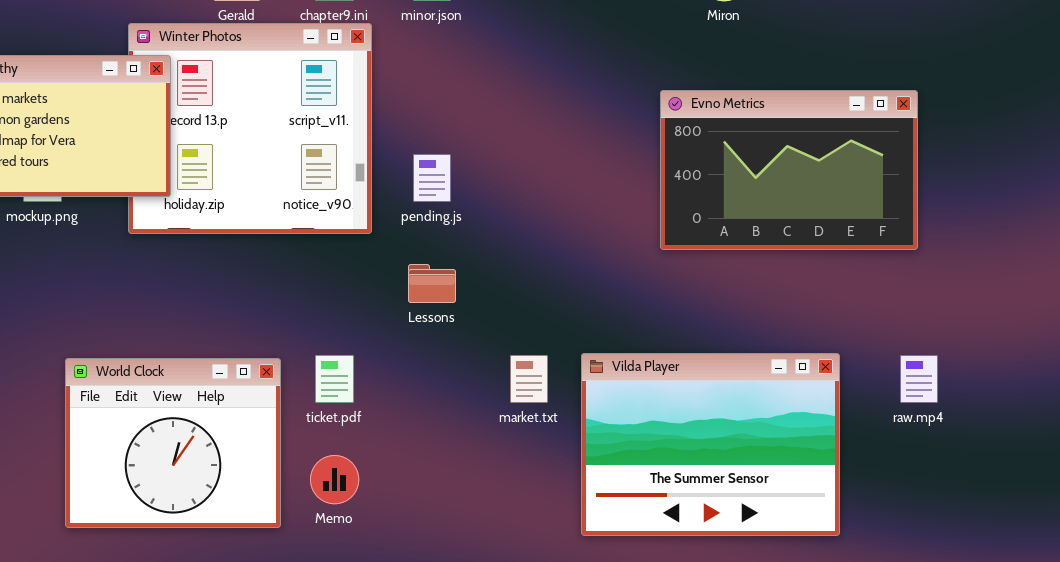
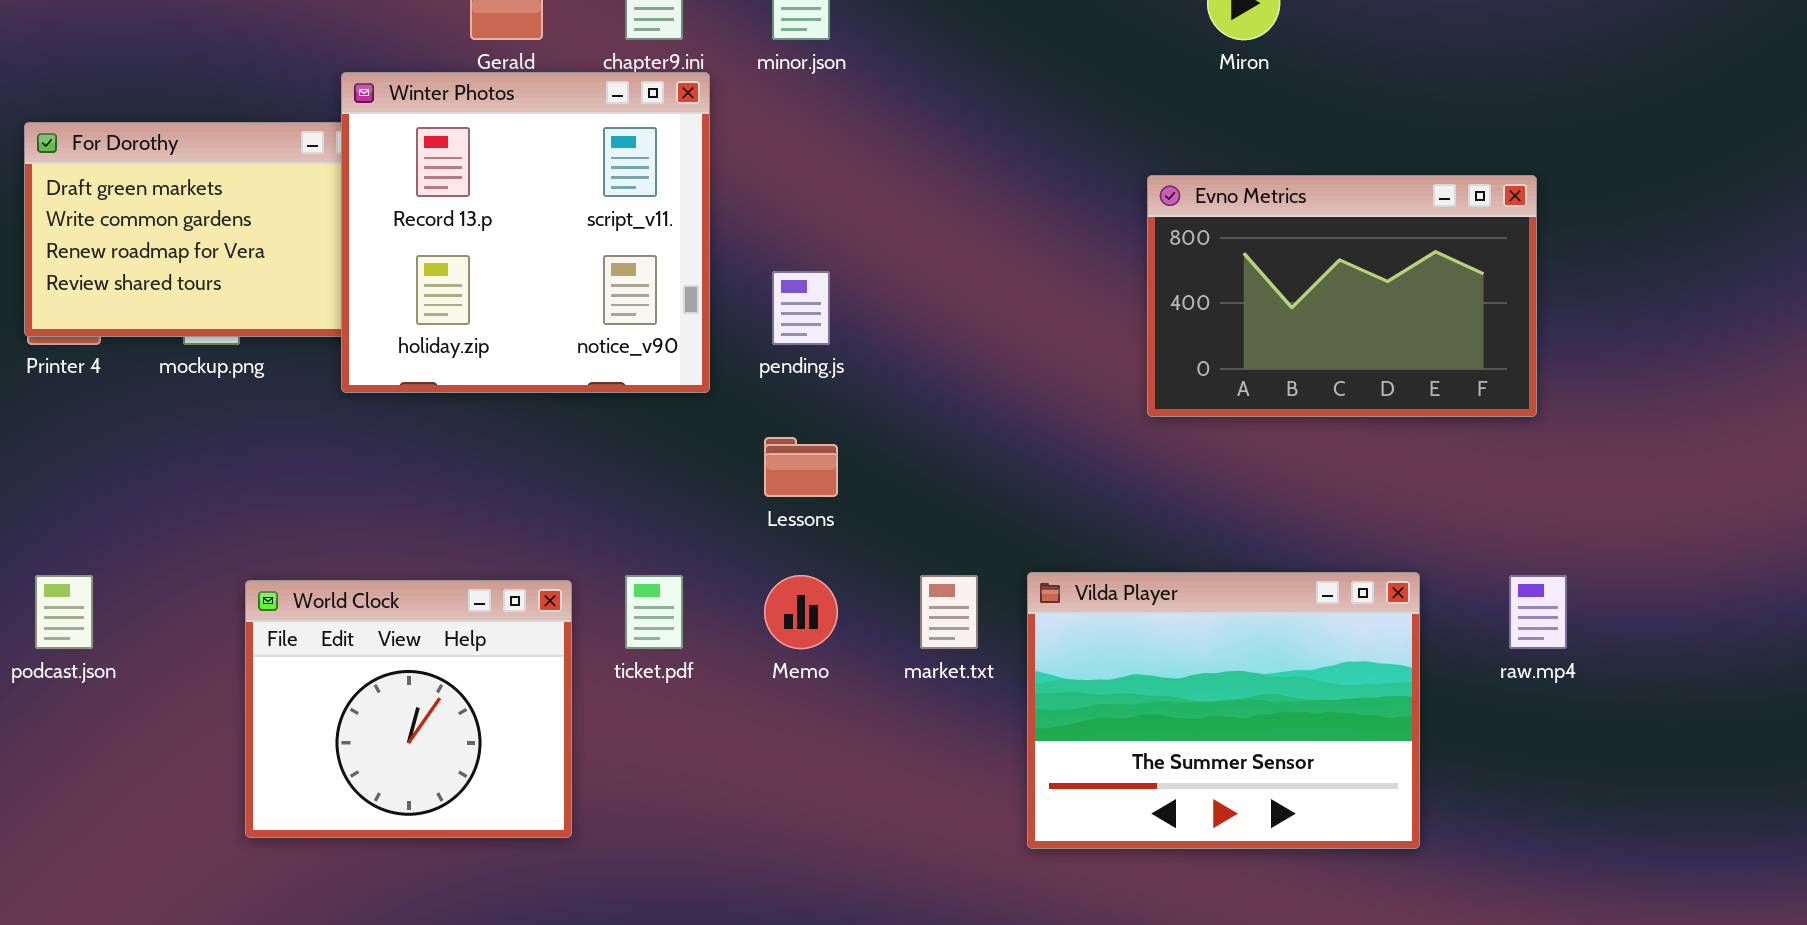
Winter Photos: [128,23,372,234] -> [341,72,710,393], raised
Memo: [310,455,359,504] -> [764,575,838,649], moved

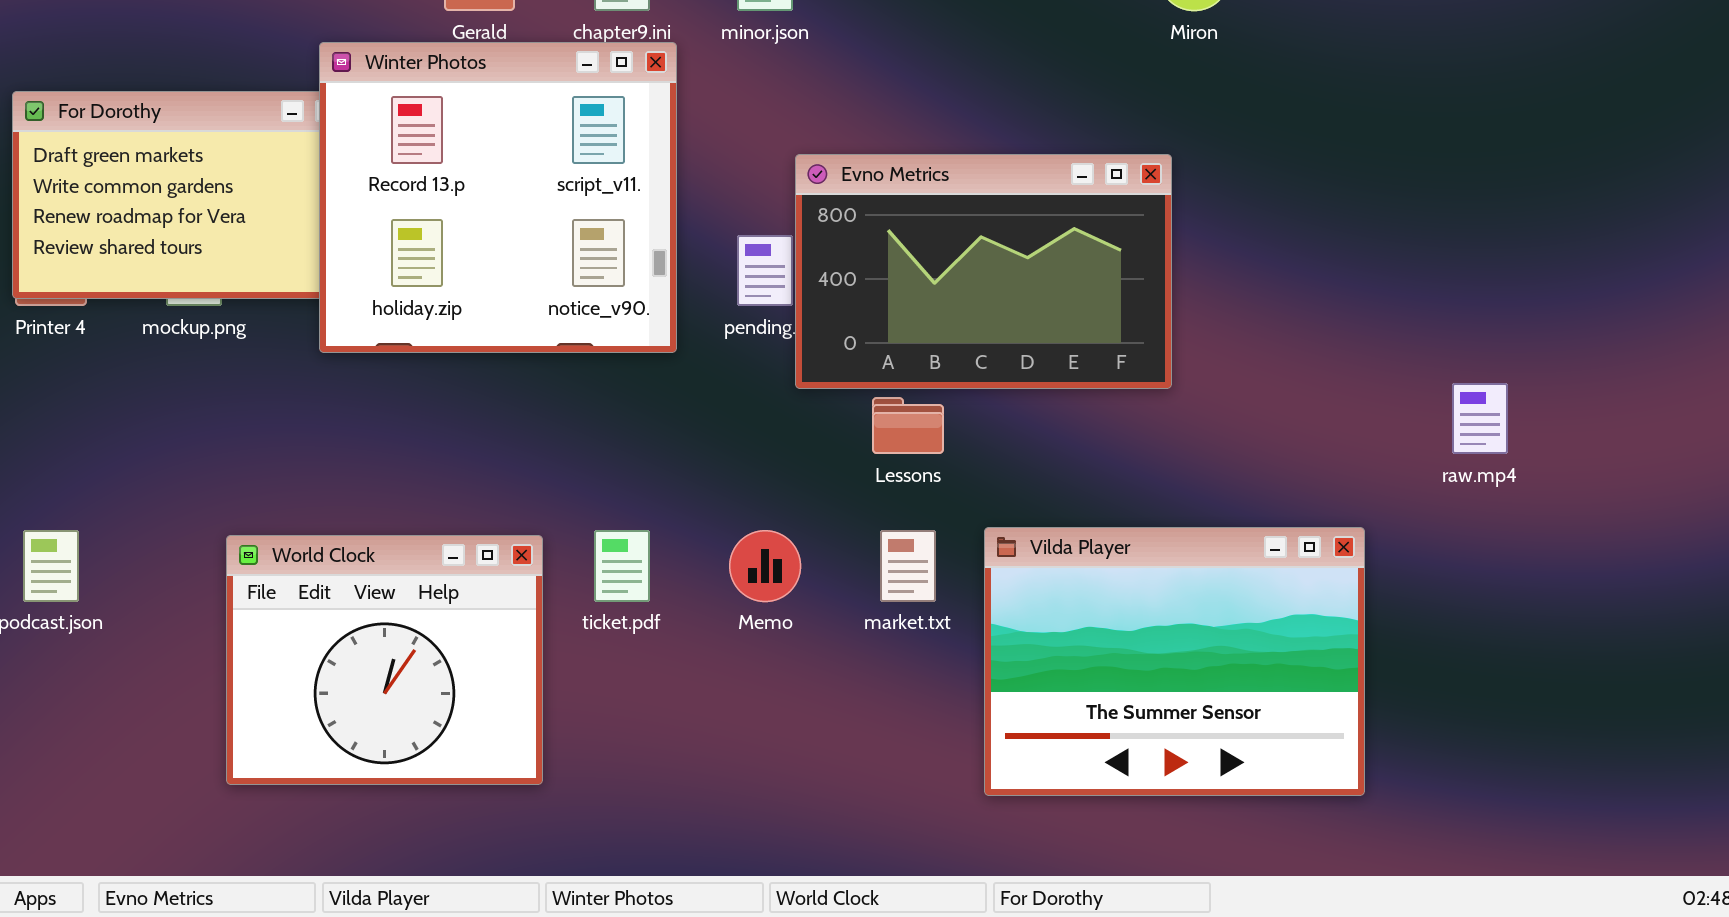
Evno Metrics: [1147,175,1537,417] -> [795,154,1172,389], moved
Lessons: [764,437,838,497] -> [872,397,944,454], moved
raw.mp4: [1509,575,1567,649] -> [1452,383,1508,454], moved

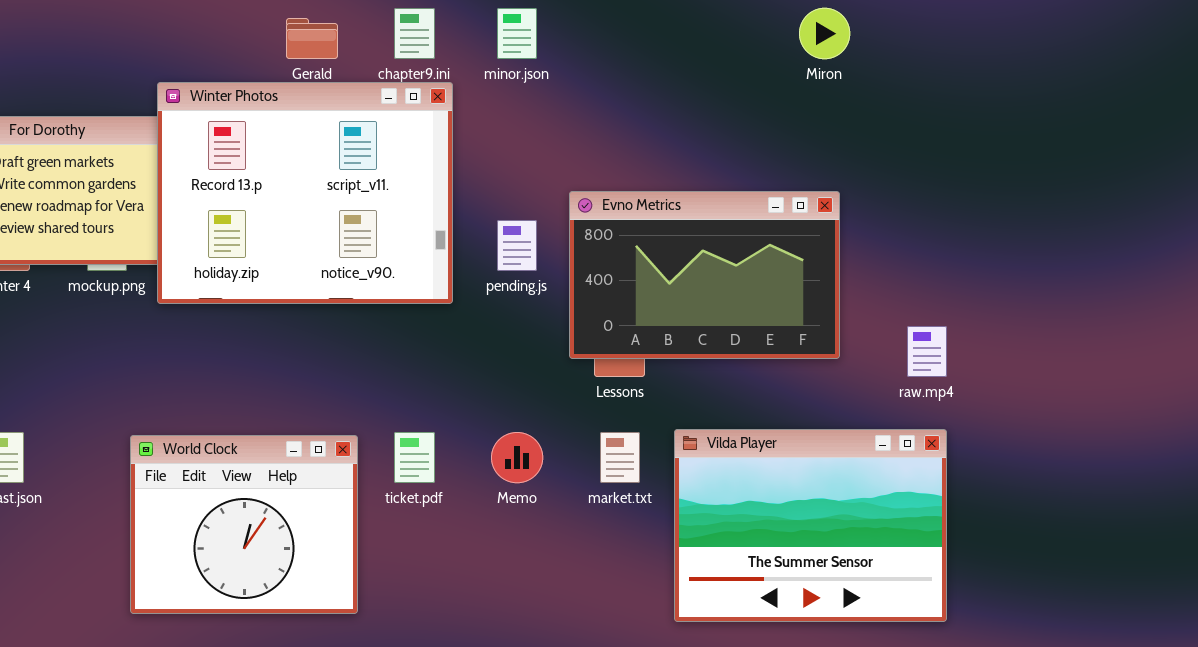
Winter Photos: [319,42,677,353] -> [157,82,453,304], resized
Evno Metrics: [795,154,1172,389] -> [569,191,840,359], moved
raw.mp4: [1452,383,1508,454] -> [907,326,947,377], moved

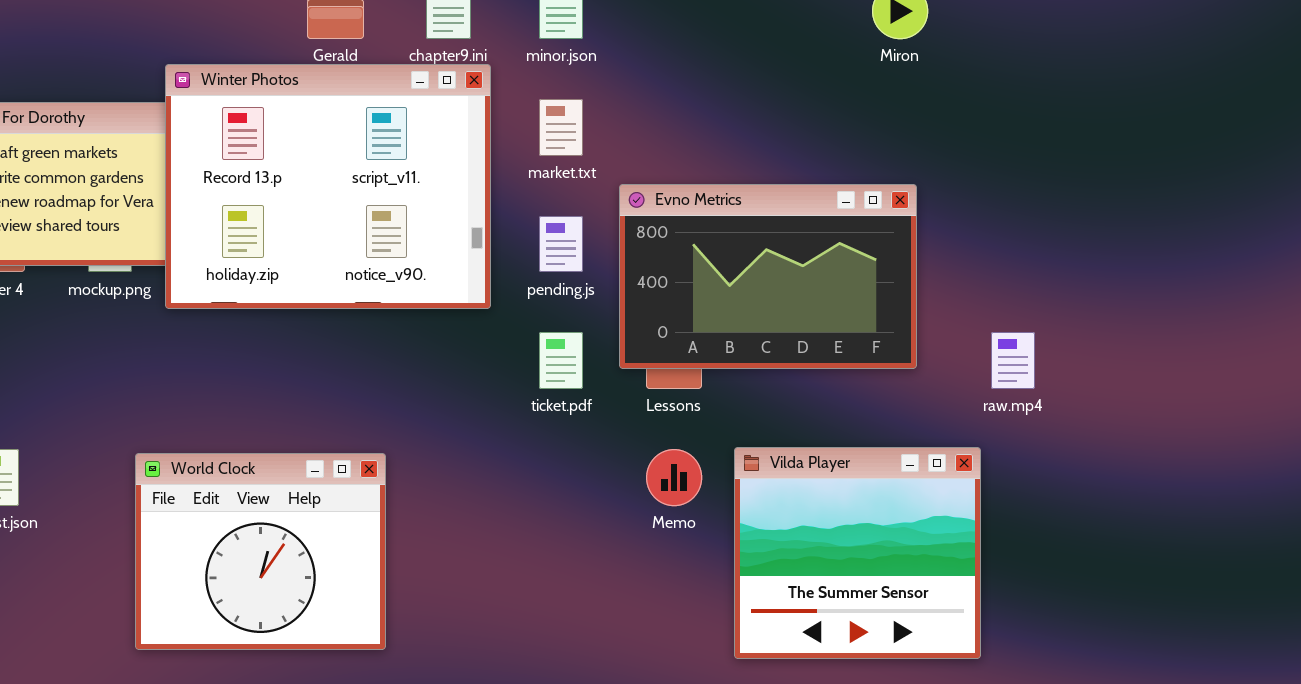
Vilda Player: [674,429,947,622] -> [734,447,981,659], resized
ticket.pdf: [394,432,435,483] -> [539,332,583,389], moved
Memo: [491,432,543,483] -> [646,449,702,506], moved
market.txt: [600,432,640,483] -> [539,99,583,156], moved

